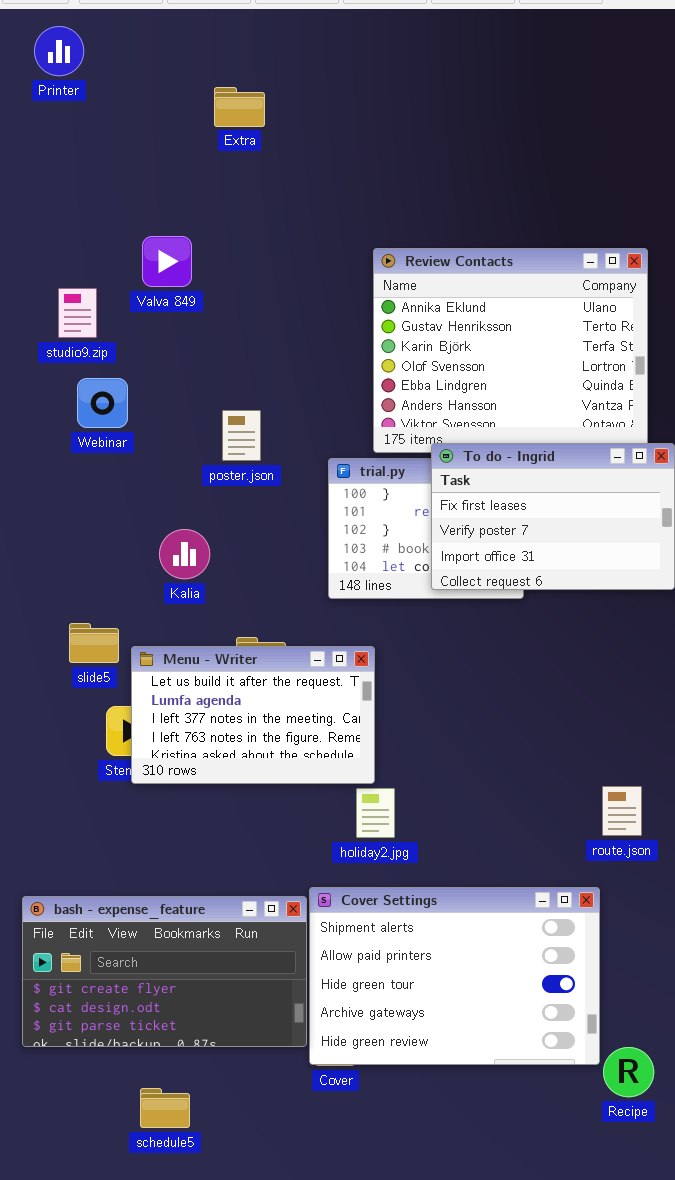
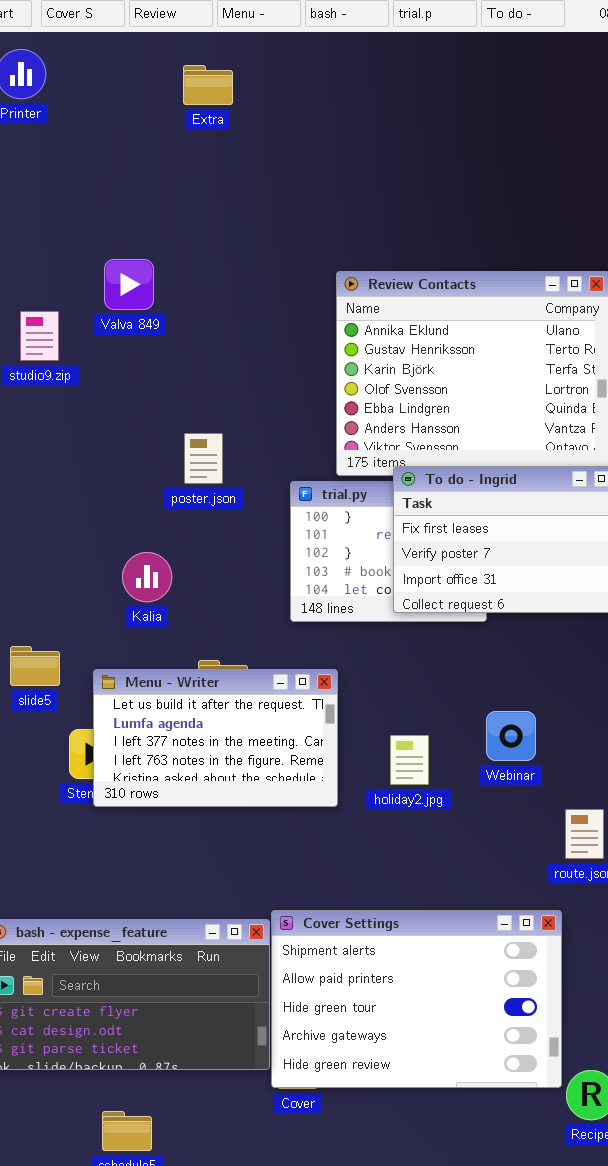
Extra: [214,87,265,127] -> [183,65,233,105], moved
Webinar: [77,378,128,428] -> [486,711,536,761], moved
slide5: [69,623,119,663] -> [10,646,60,686], moved
holiday2.jpg: [356,788,395,838] -> [390,735,429,785], moved

